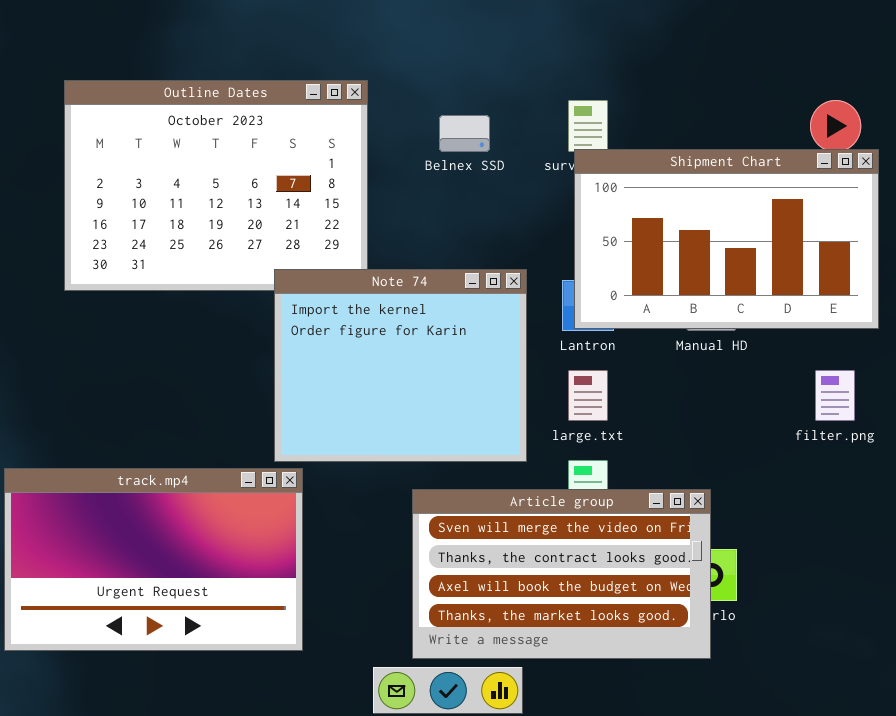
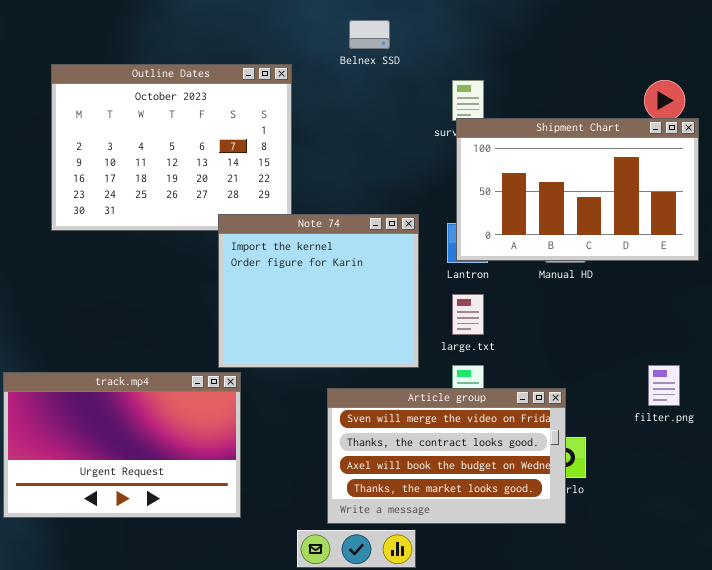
Belnex SSD: [439,115,490,152] -> [349,20,390,49], moved
filter.png: [815,370,855,421] -> [648,365,680,406], moved

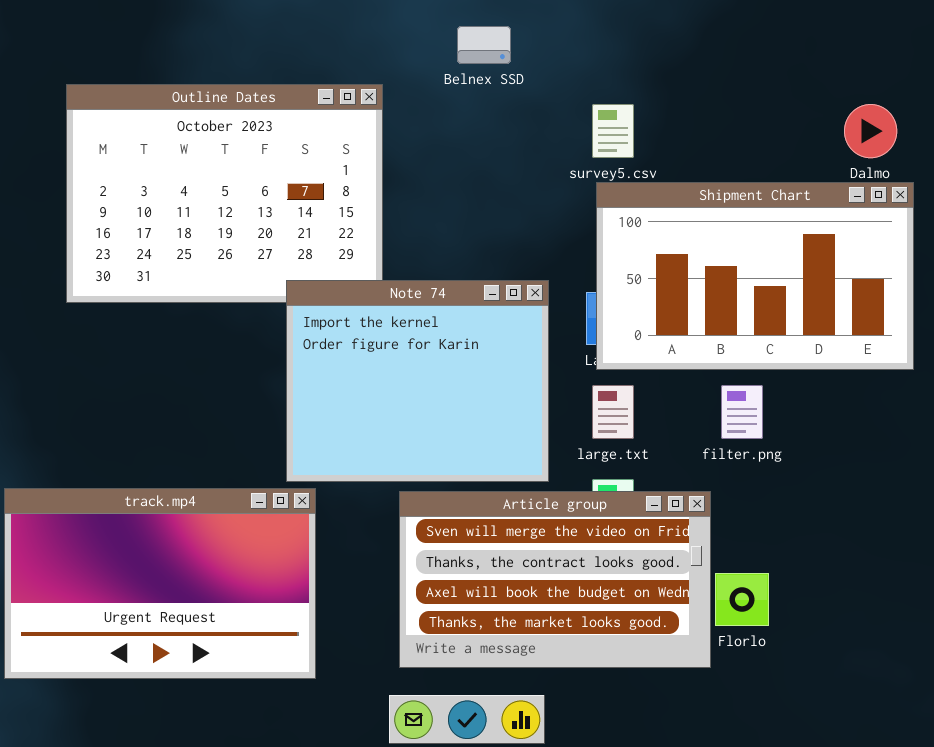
Shipment Chart: [456,118,699,261] -> [596,182,914,370], moved
filter.png: [648,365,680,406] -> [721,385,763,439], moved
Article group: [327,388,566,524] -> [399,491,711,668], moved

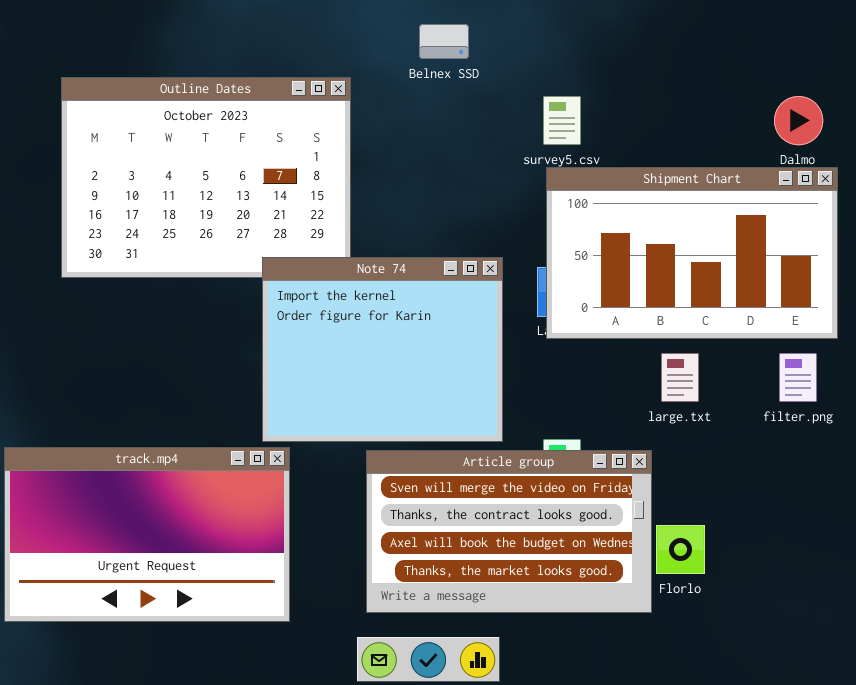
large.txt: [592,385,634,439] -> [661,353,699,402], moved
filter.png: [721,385,763,439] -> [779,353,817,402], moved

